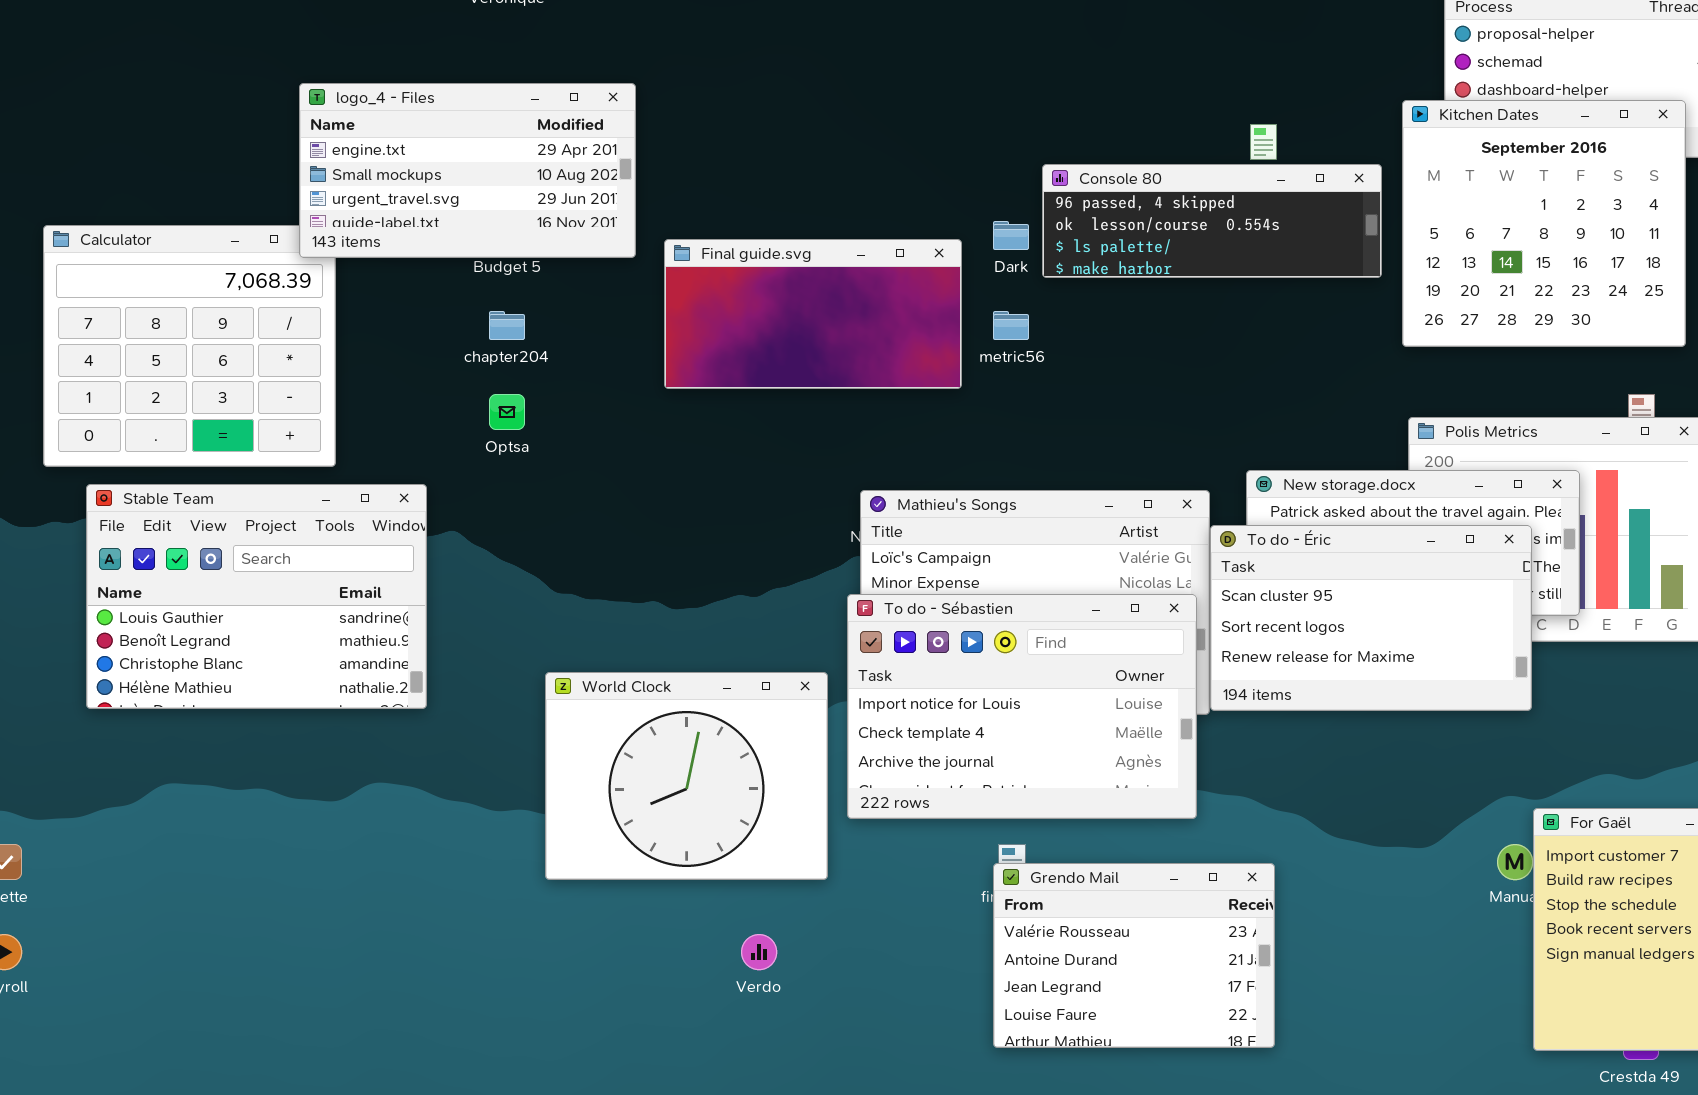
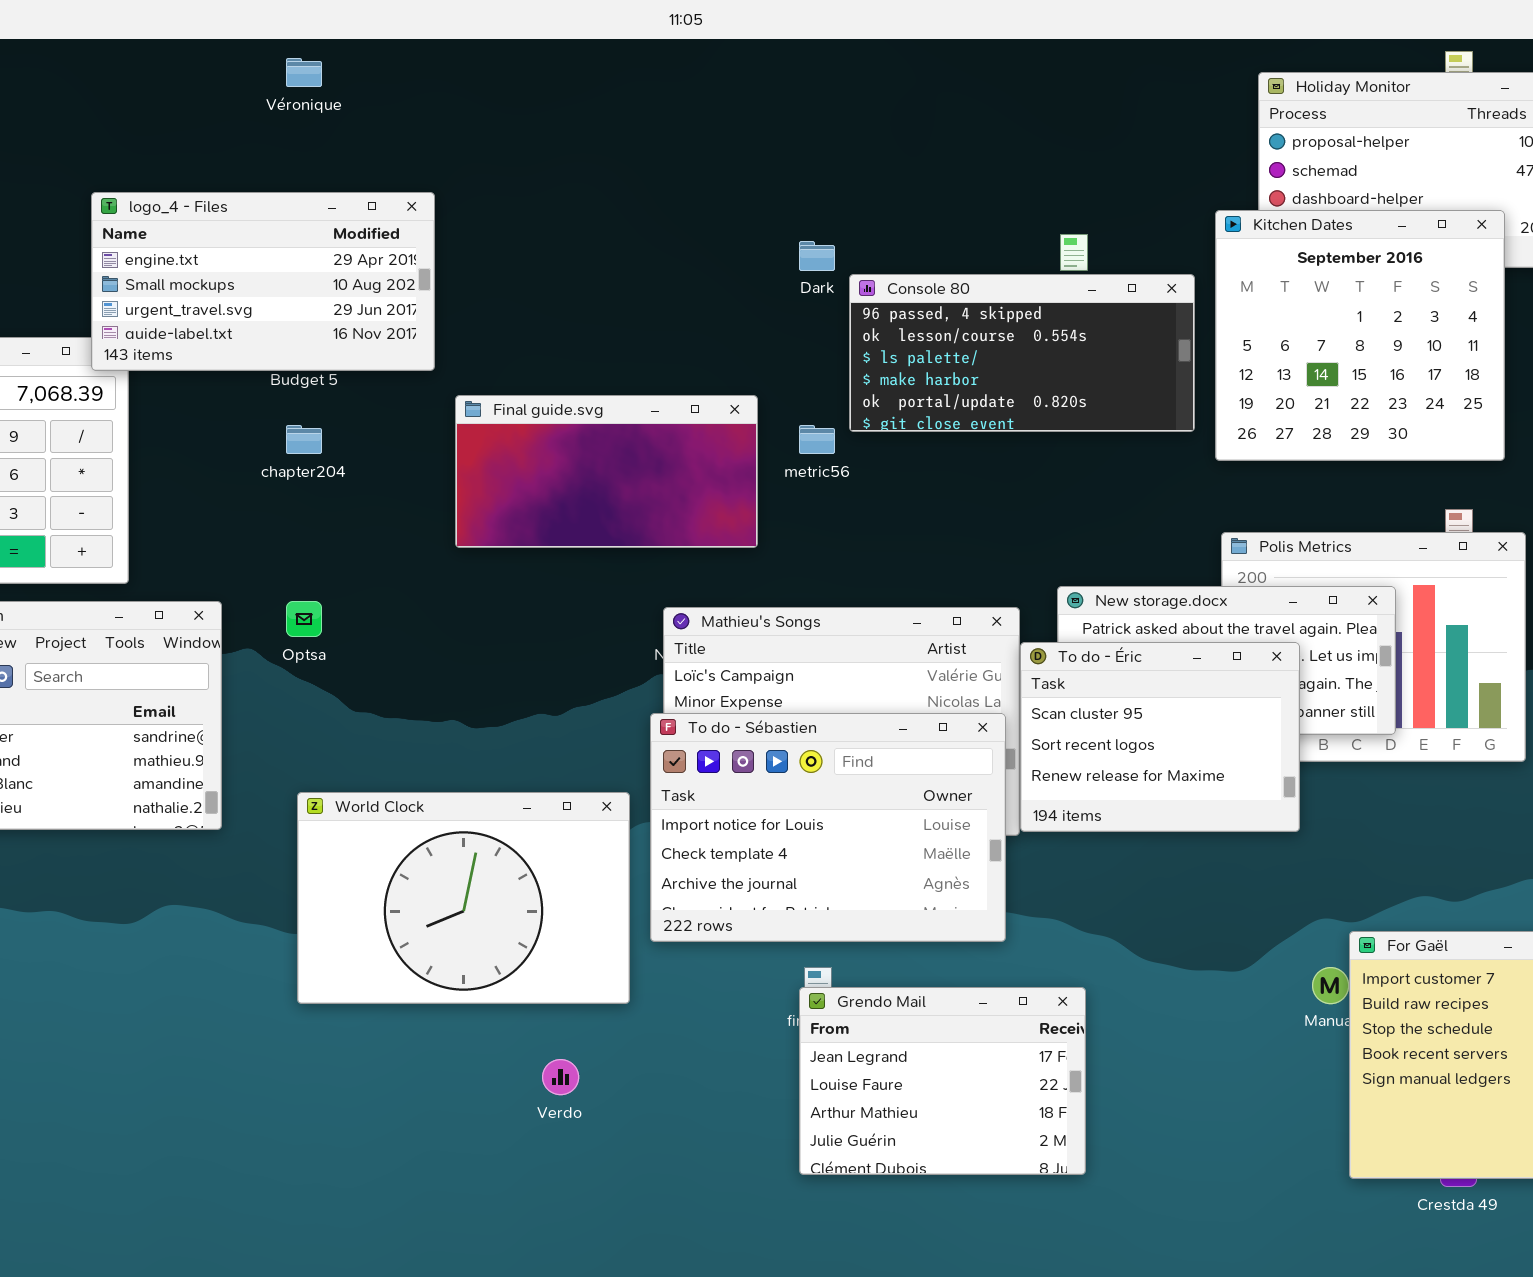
Console 80: [1042,164,1382,278] -> [849,274,1195,432], resized
Dark: [993,221,1029,250] -> [799,241,835,271], moved
Final guide.svg: [664,239,962,389] -> [455,395,758,548], moved
Optsa: [489,394,525,430] -> [286,601,322,637], moved
To do - Éric: [1210,525,1532,711] -> [1020,642,1300,832], resized
World Clock: [545,672,828,880] -> [297,792,630,1004], resized
Grendo Mail: [993,863,1275,1048] -> [799,987,1086,1175], scrolled down 2 rows

